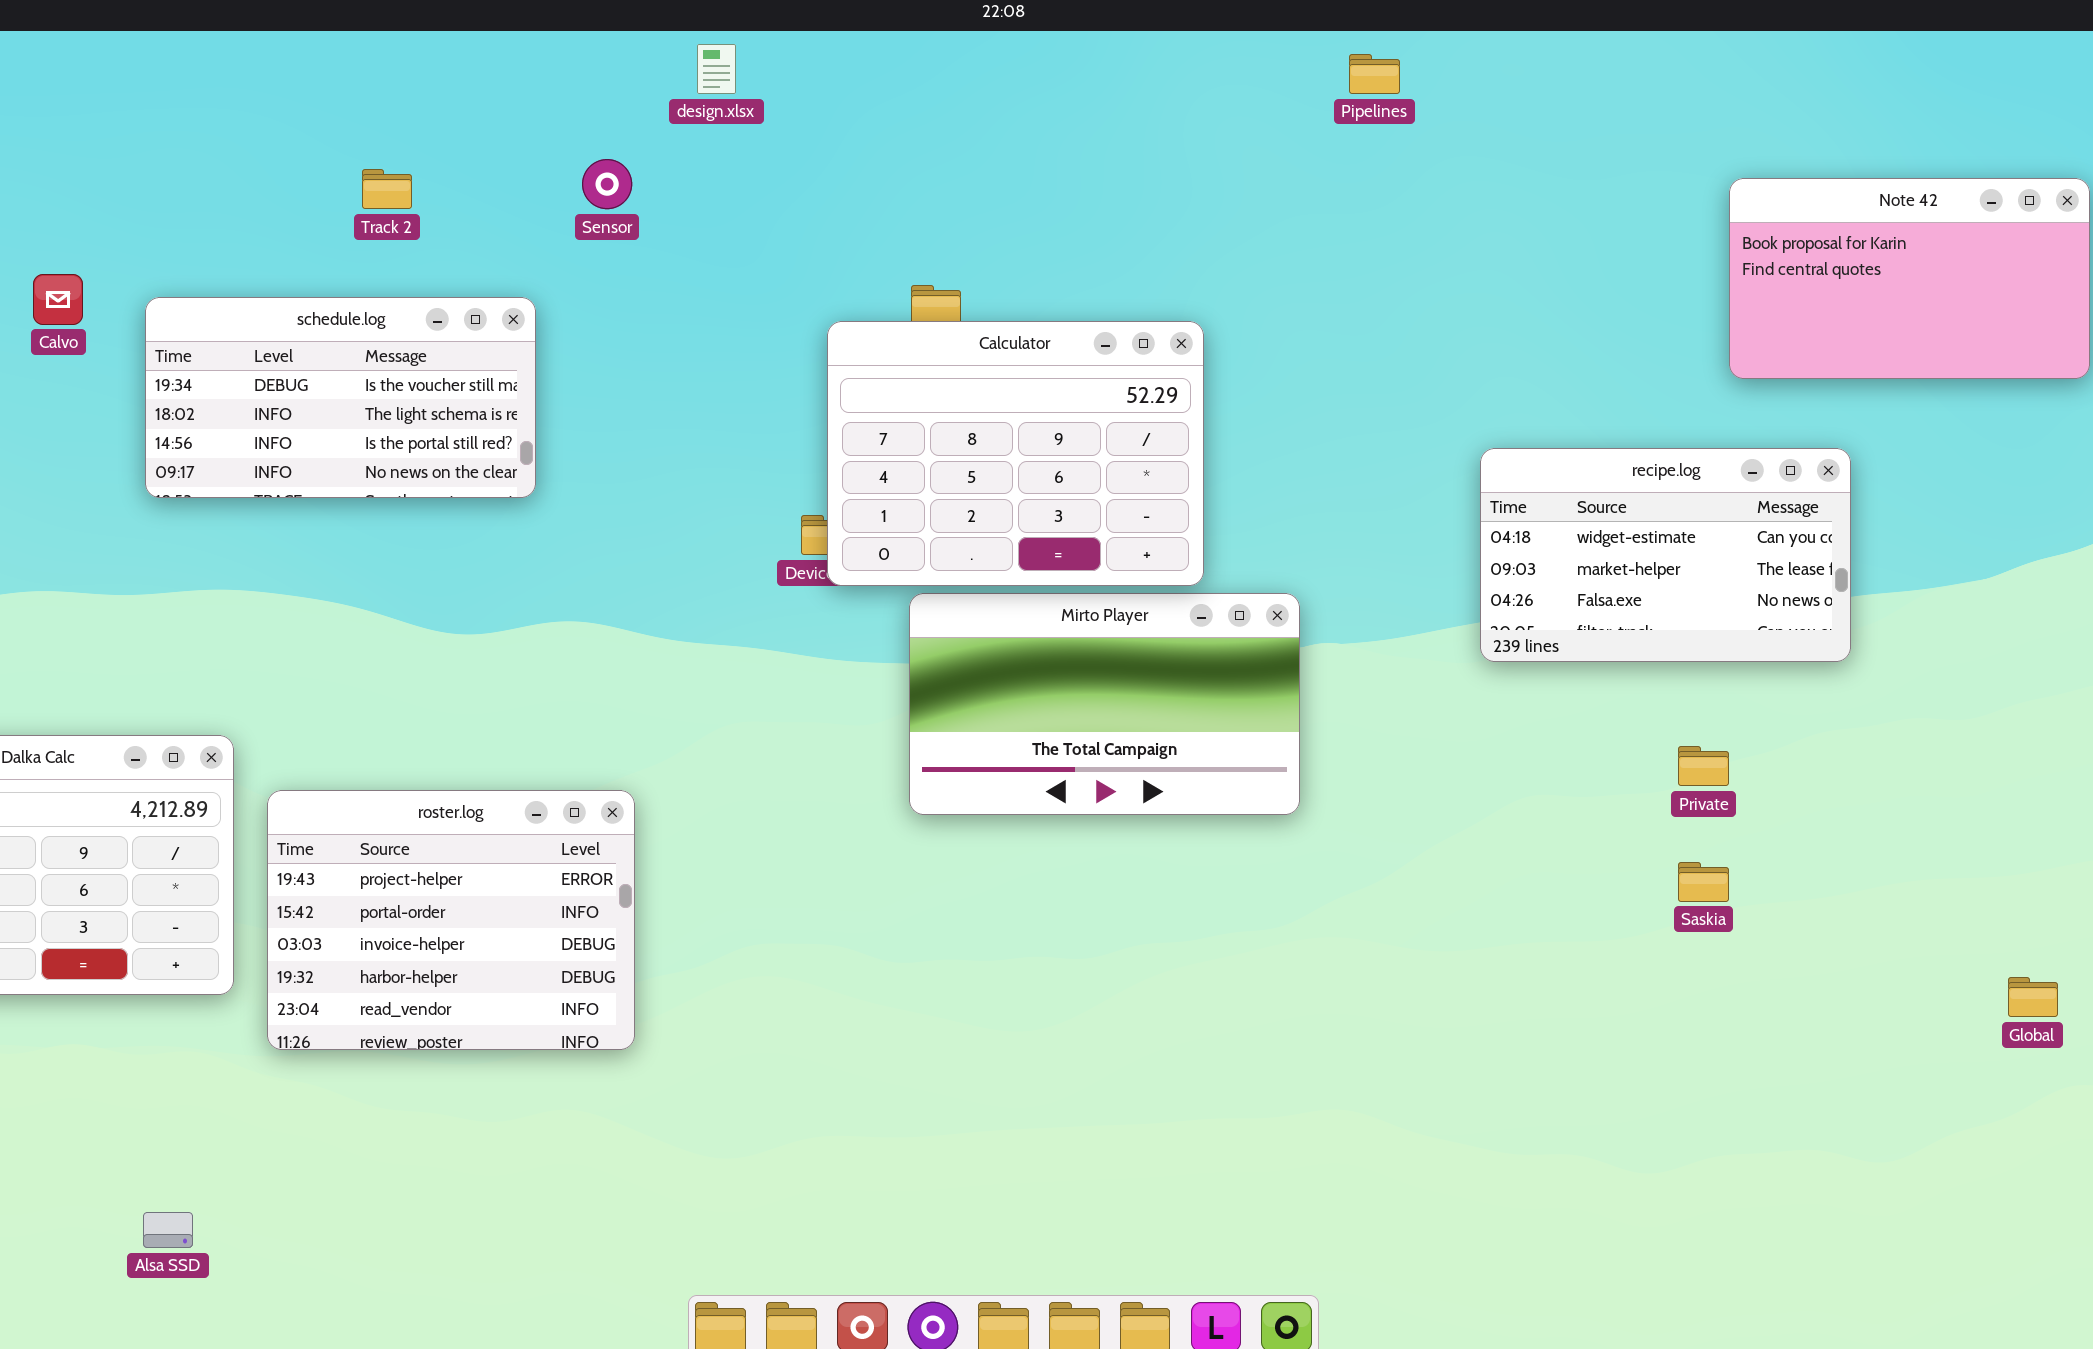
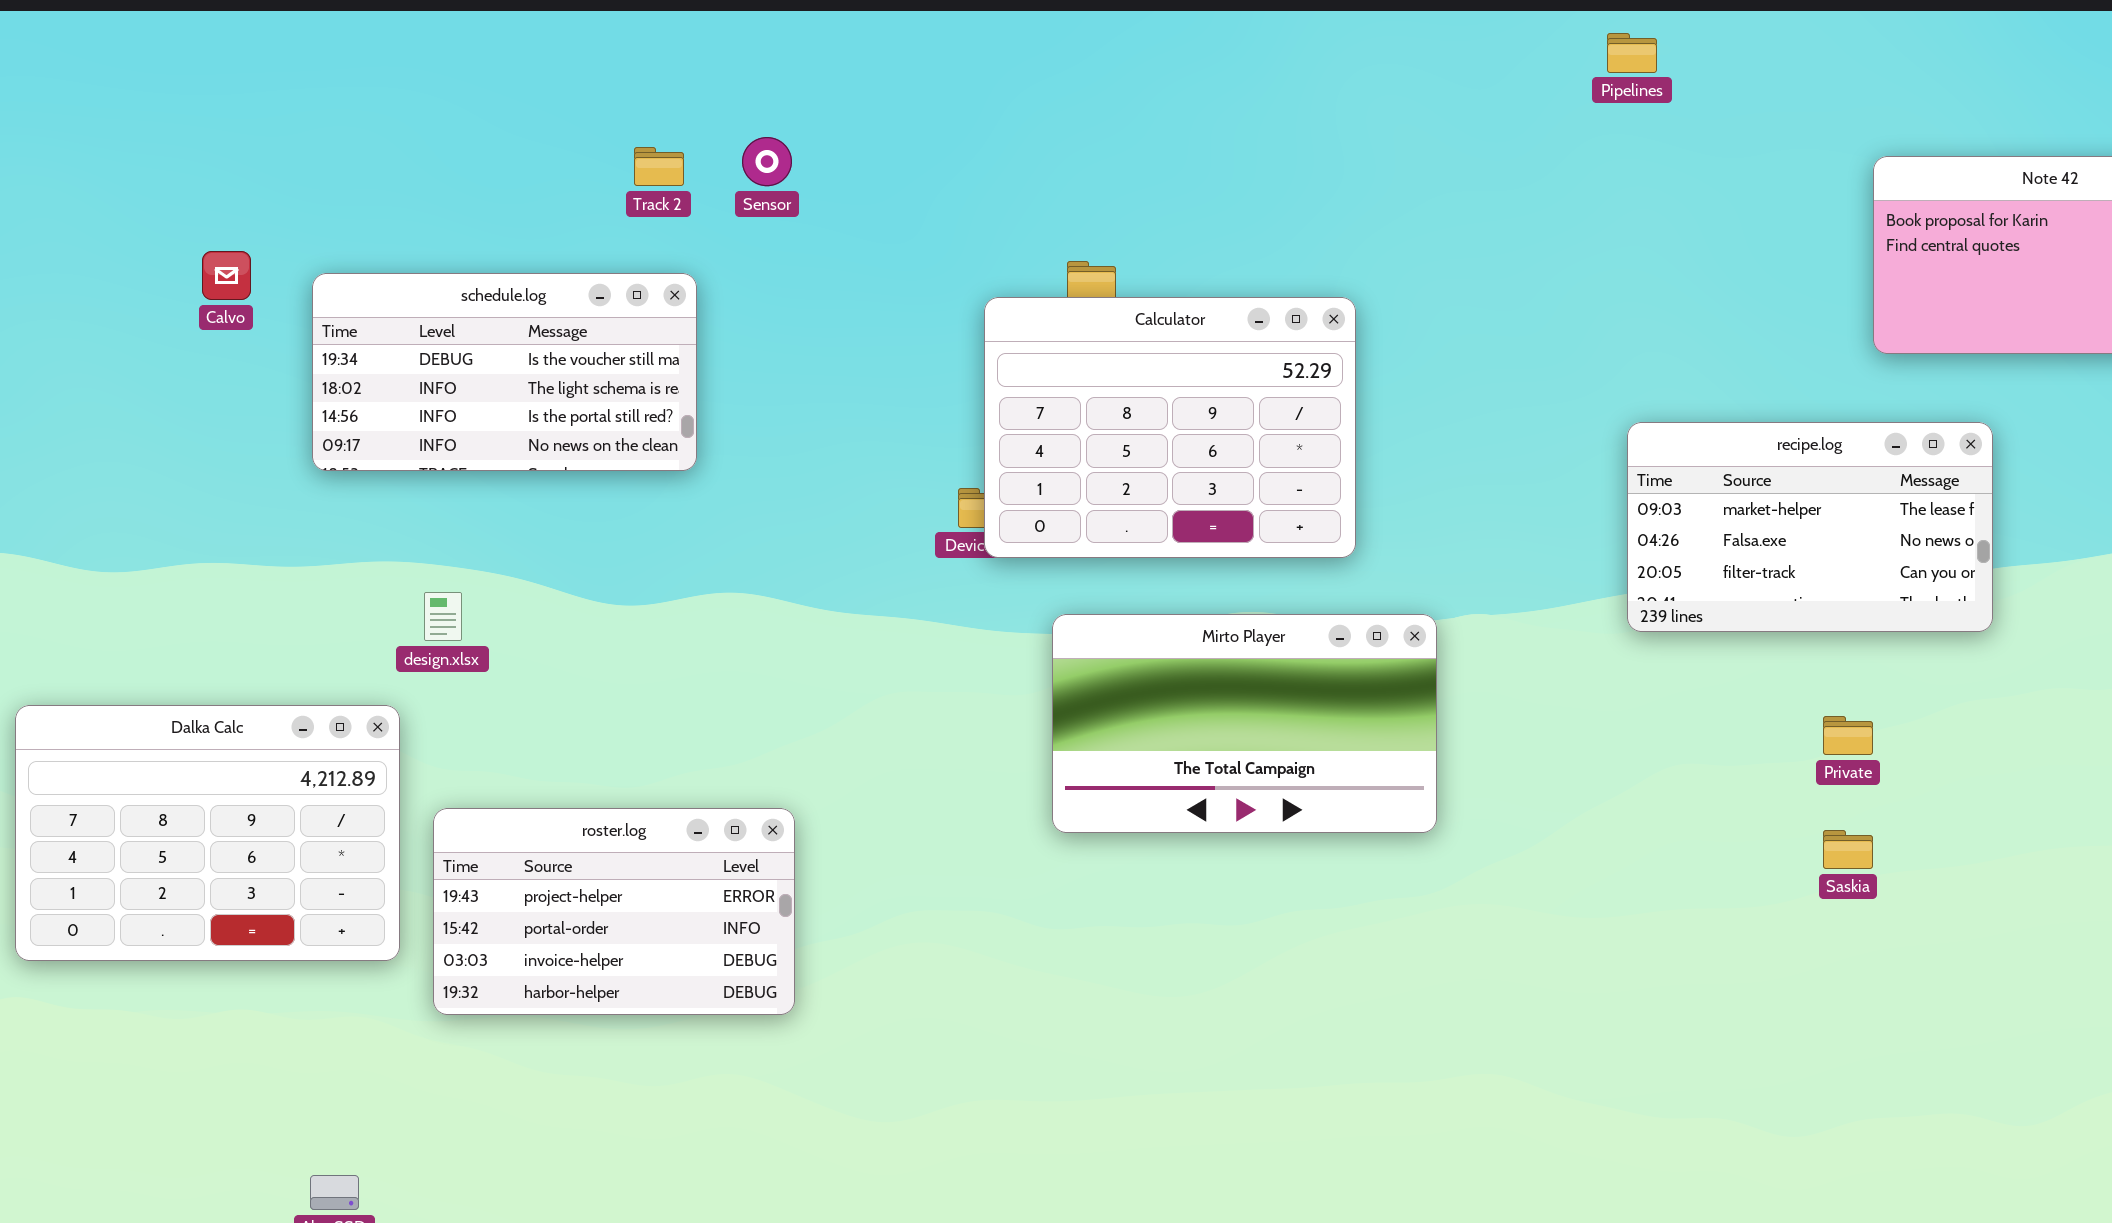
design.xlsx: [697,44,736,94] -> [424,592,462,641], moved
Pipelines: [1349,54,1400,94] -> [1607,33,1657,73], moved
Track 2: [362,169,412,209] -> [634,147,684,186], moved
recipe.log: [1480,448,1851,662] -> [1627,422,1993,632], scrolled down 1 row
Mirto Player: [909,593,1300,815] -> [1052,614,1437,833], moved
roster.log: [267,790,635,1050] -> [433,808,795,1015], resized

